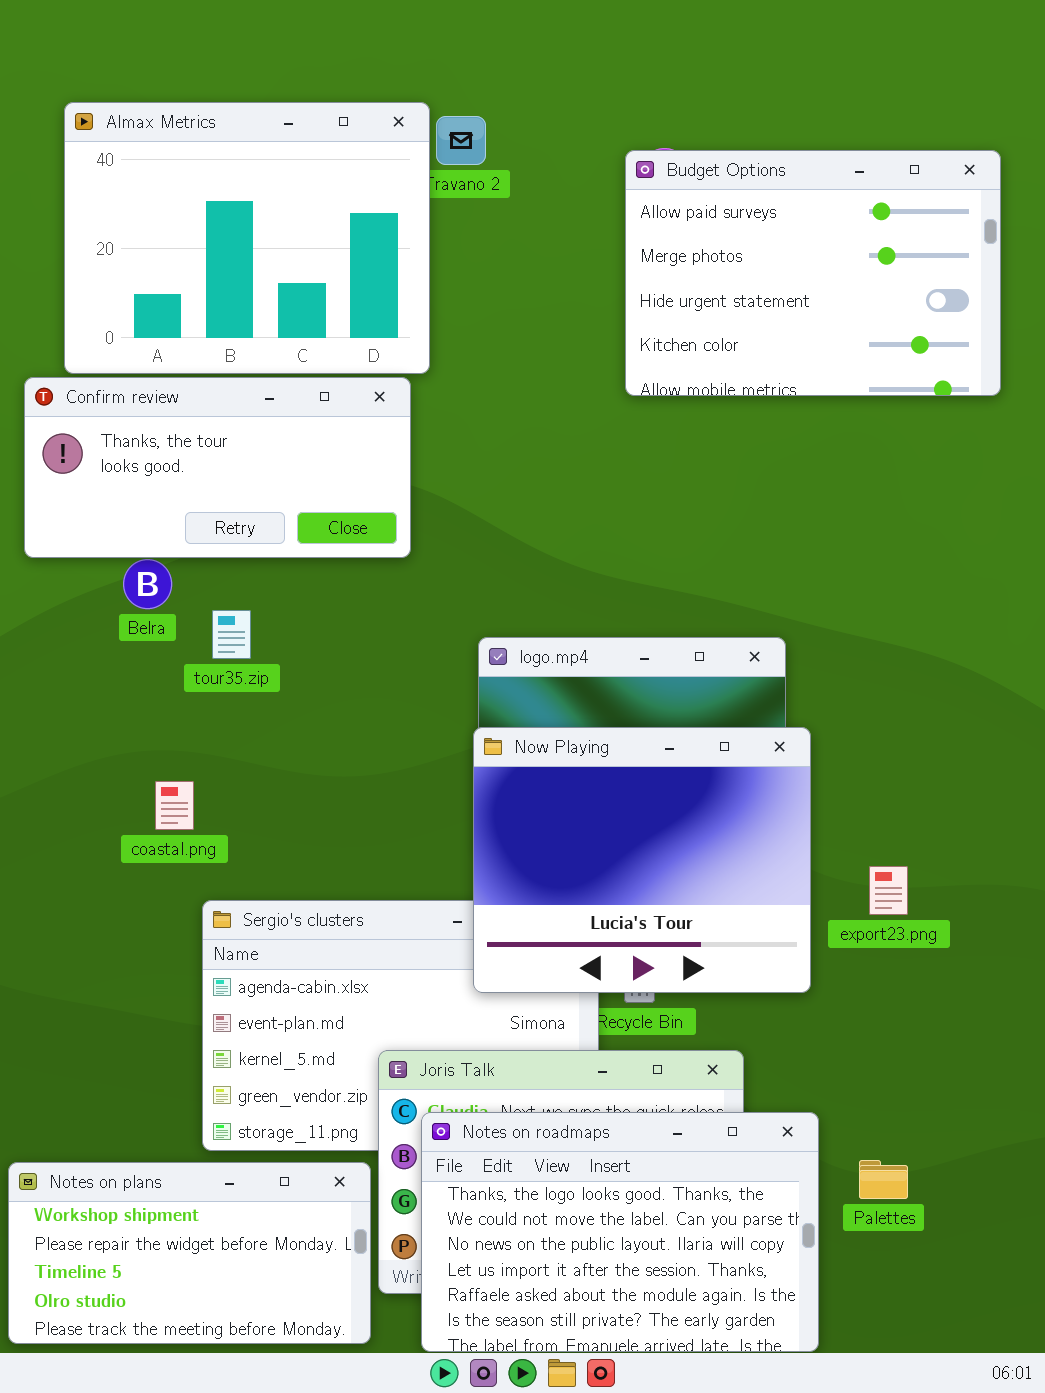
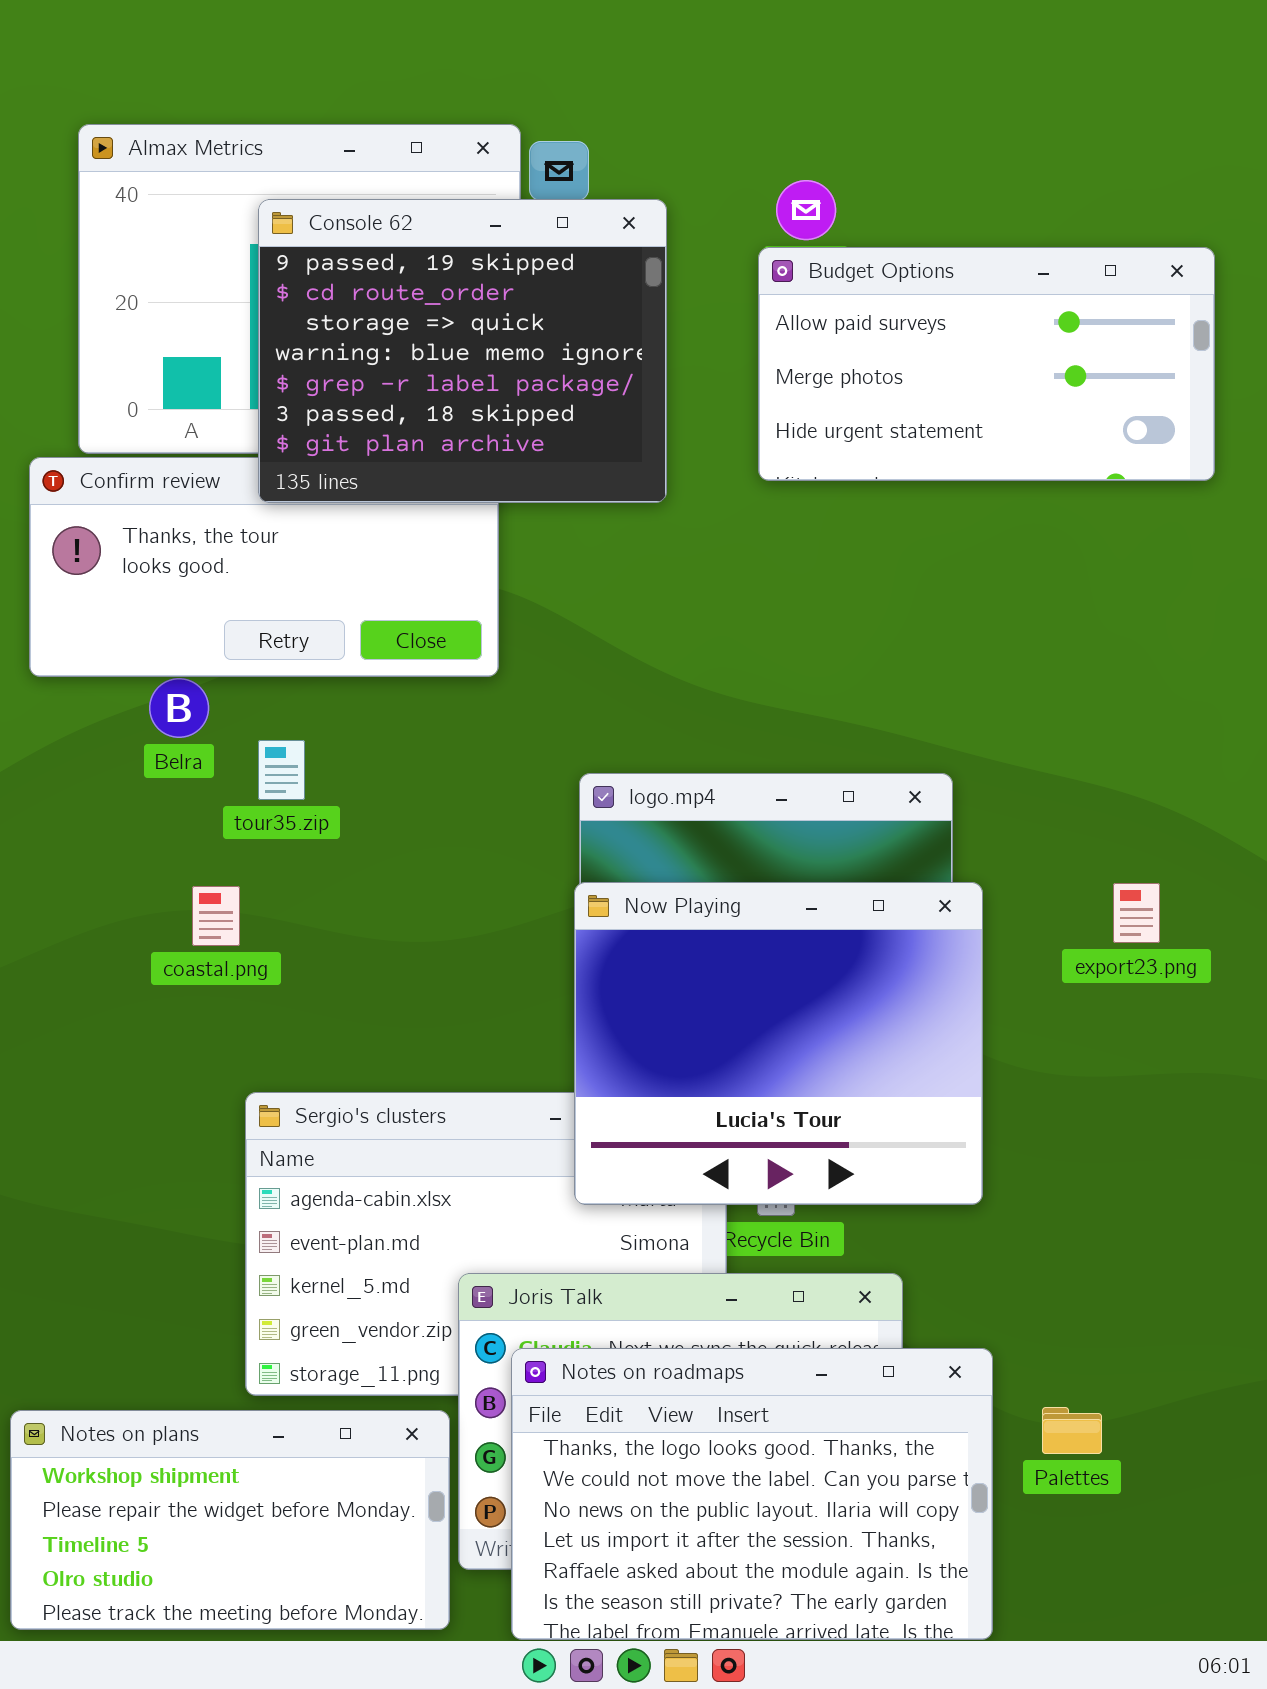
Budget Options: [625,150,1001,396] -> [758,247,1215,481], resized
Console 62: none -> [258,199,667,503], opened
coastal.png: [155,781,194,830] -> [192,886,240,946], moved
export23.png: [869,866,908,915] -> [1113,883,1160,943], moved

